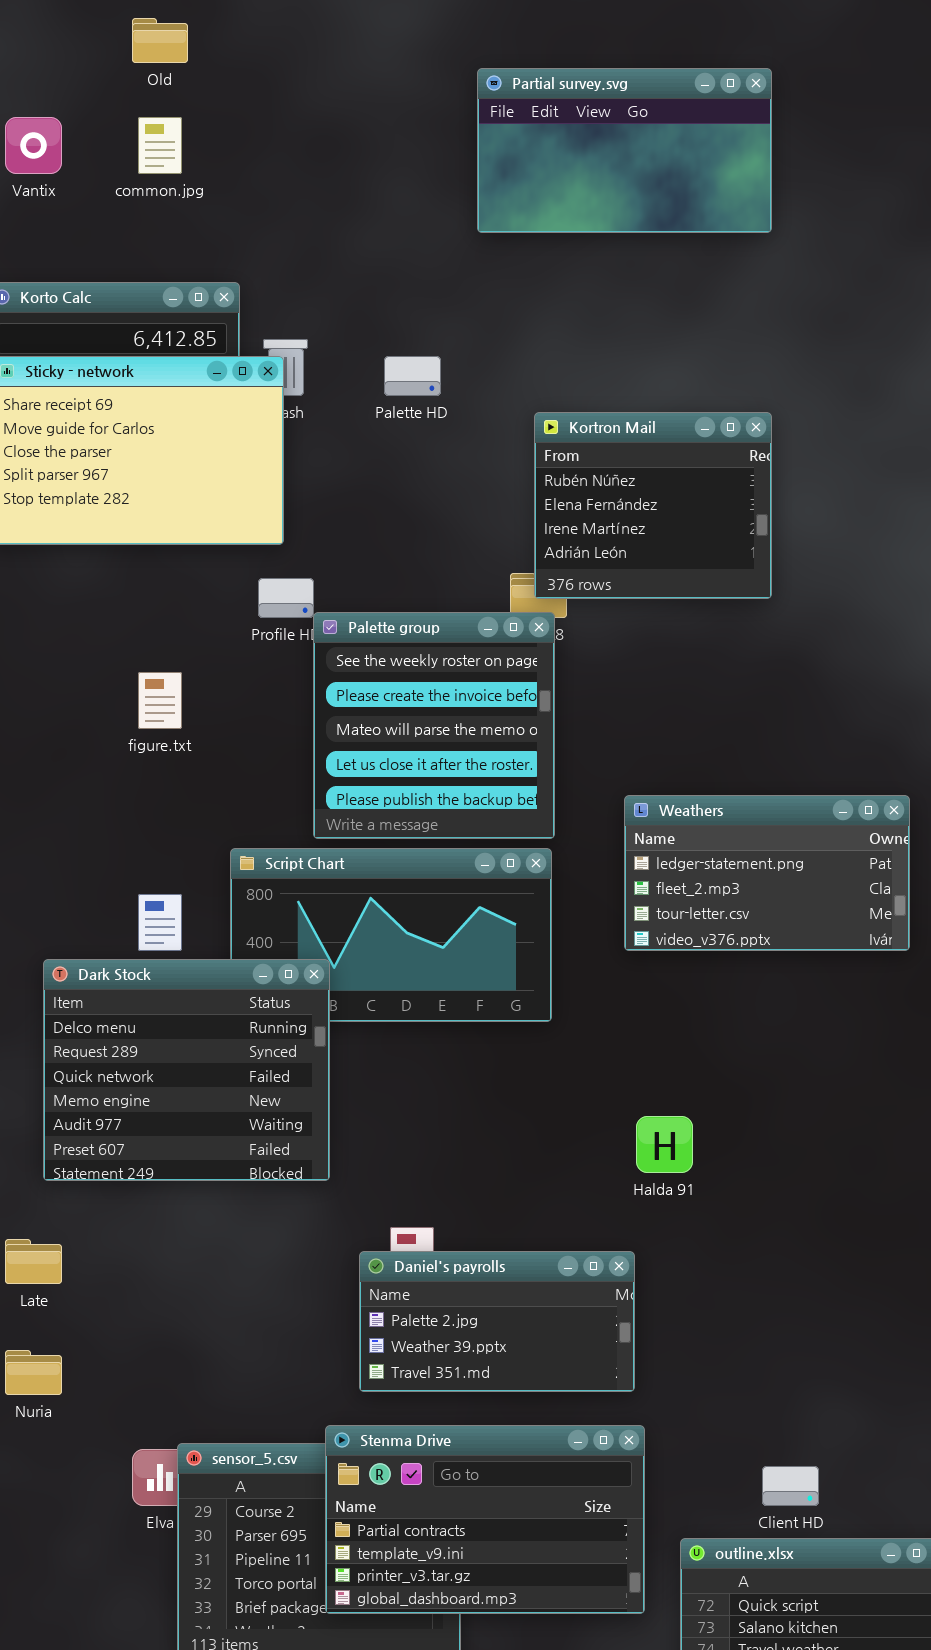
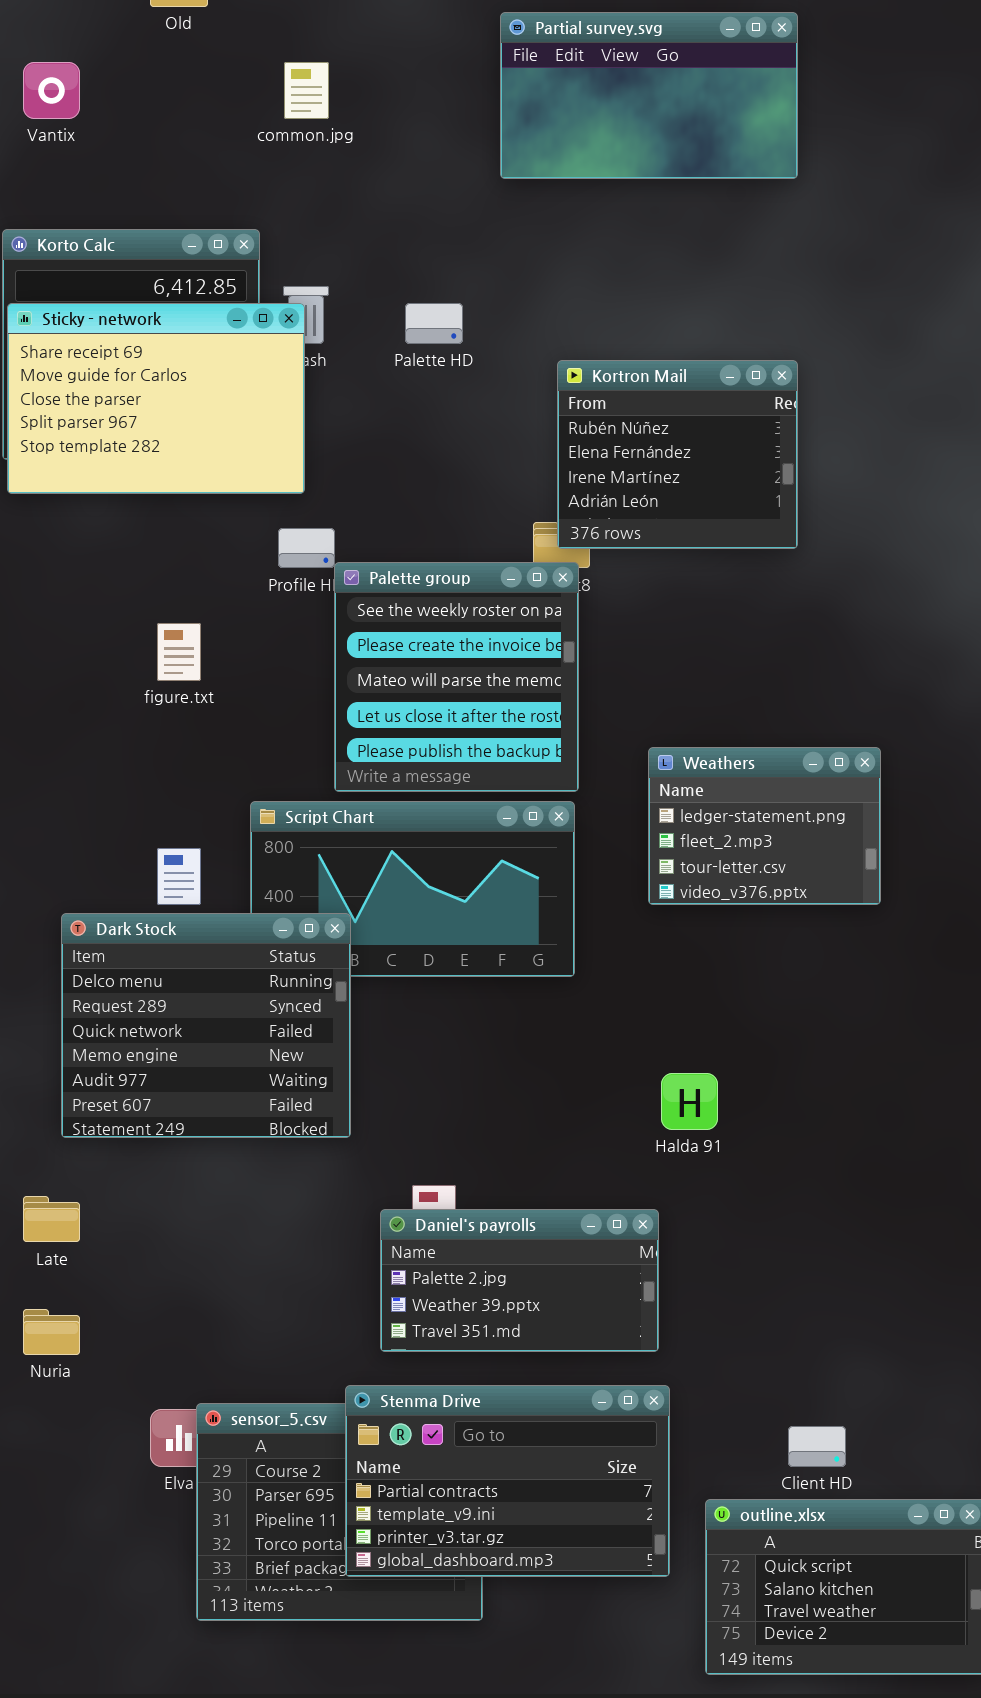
common.jpg: [138,117,182,174] -> [284,62,329,119], moved
Weathers: [624,795,910,951] -> [648,747,881,905], resized

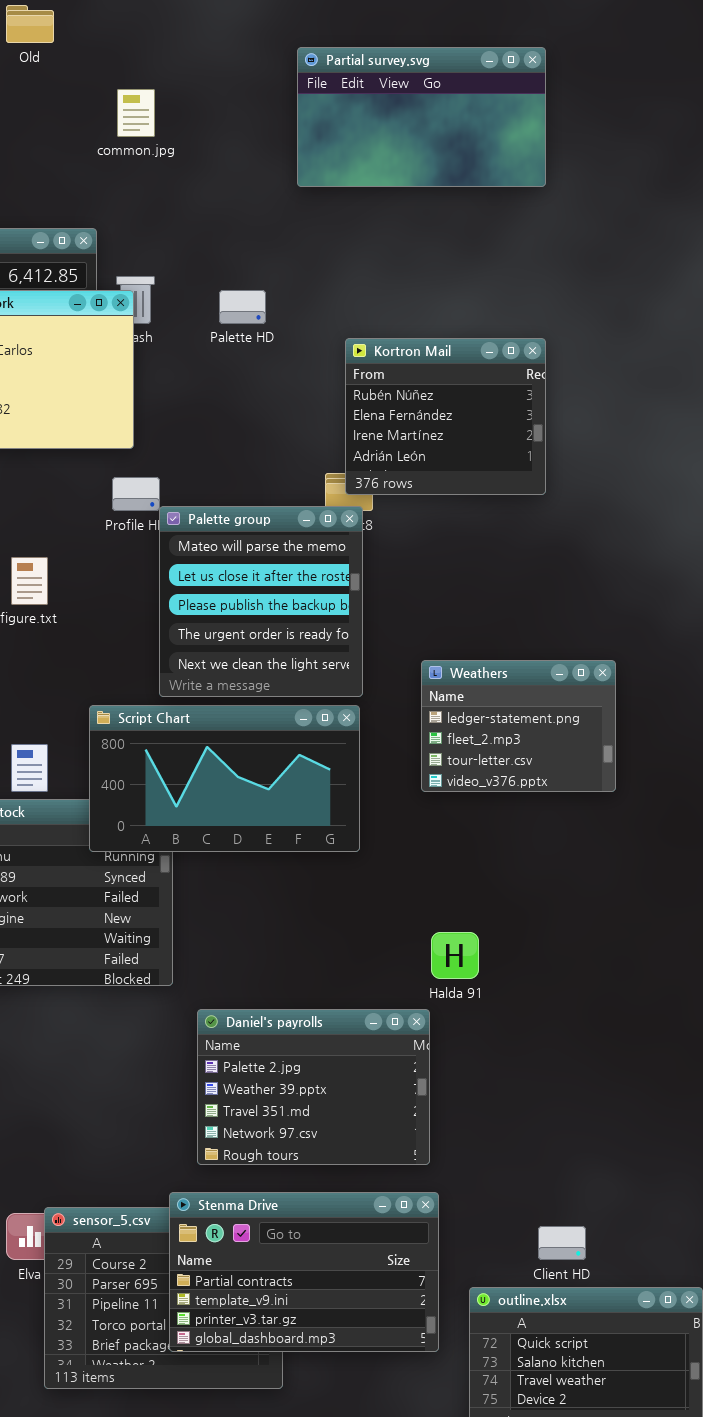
Palette group: [334,562,579,792] -> [159,506,363,697], scrolled down 2 rows
Script Chart: [250,801,575,977] -> [89,705,360,852], raised
Daniel's payrolls: [380,1209,659,1352] -> [197,1009,430,1165], resized

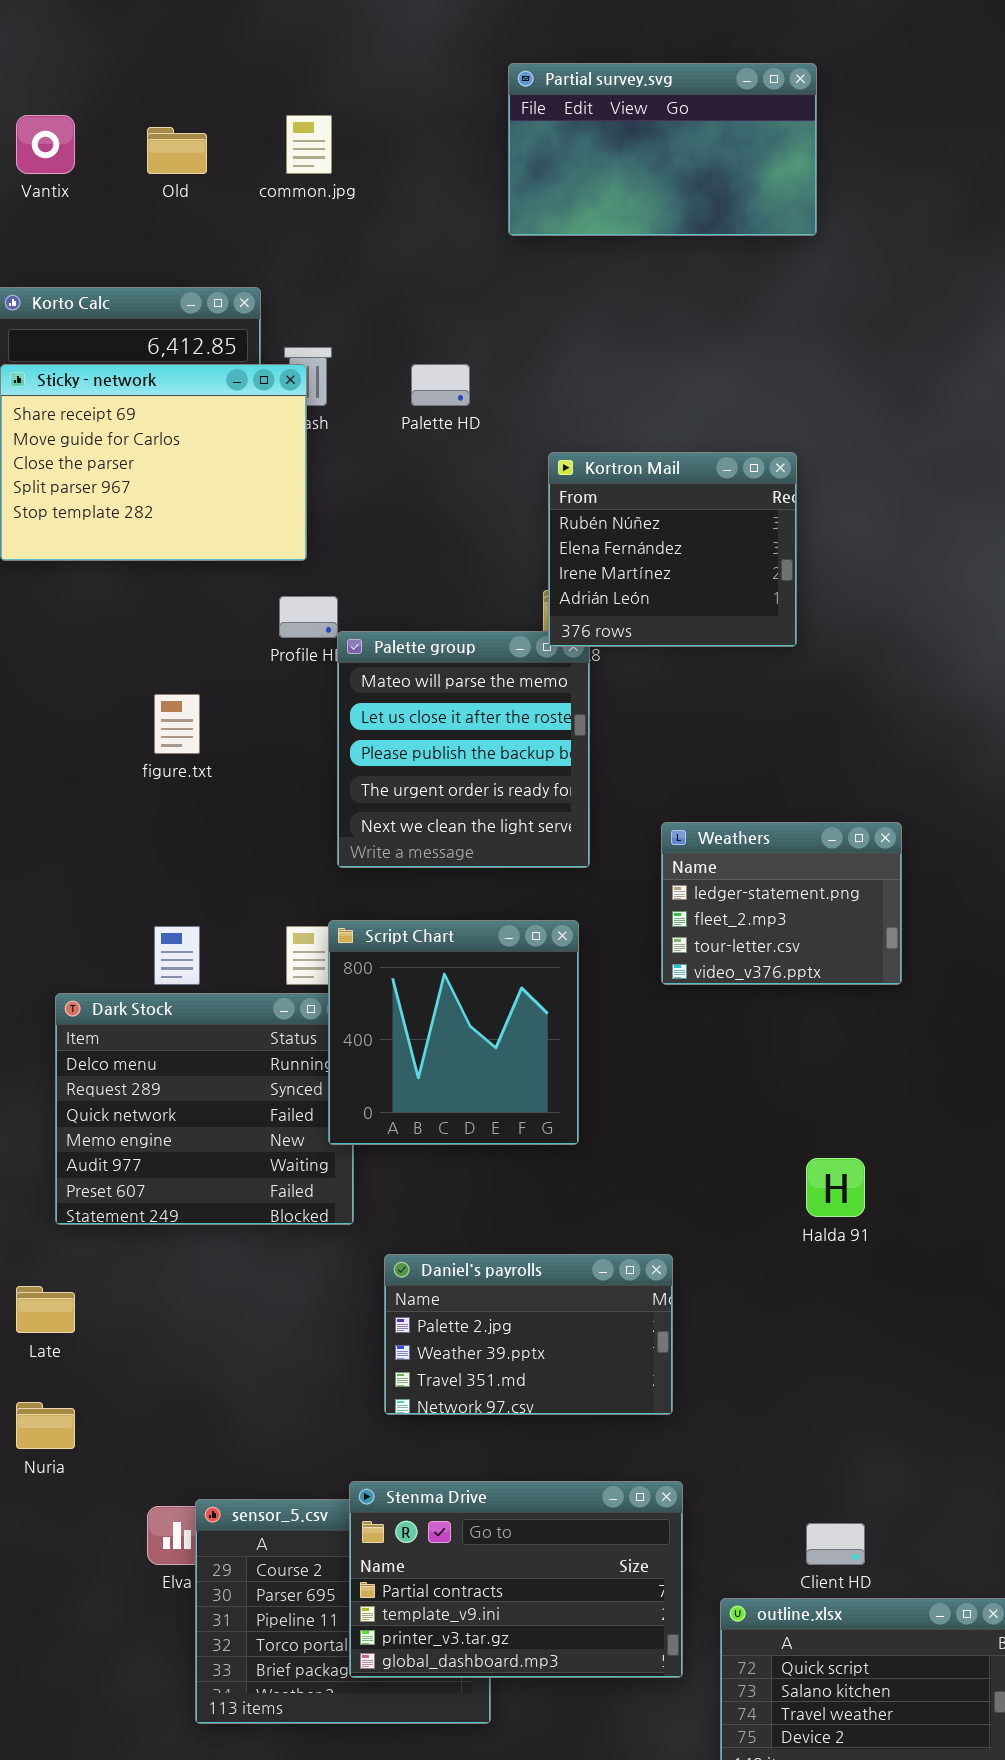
Old: [6,5,54,43] -> [147,127,207,174], moved
Kortron Mail: [345,338,546,495] -> [548,452,797,647], moved
Script Chart: [89,705,360,852] -> [328,920,579,1145], moved, resized
Halda 91: [431,932,479,979] -> [806,1158,865,1217], moved
Daniel's payrolls: [197,1009,430,1165] -> [384,1254,673,1415], resized

